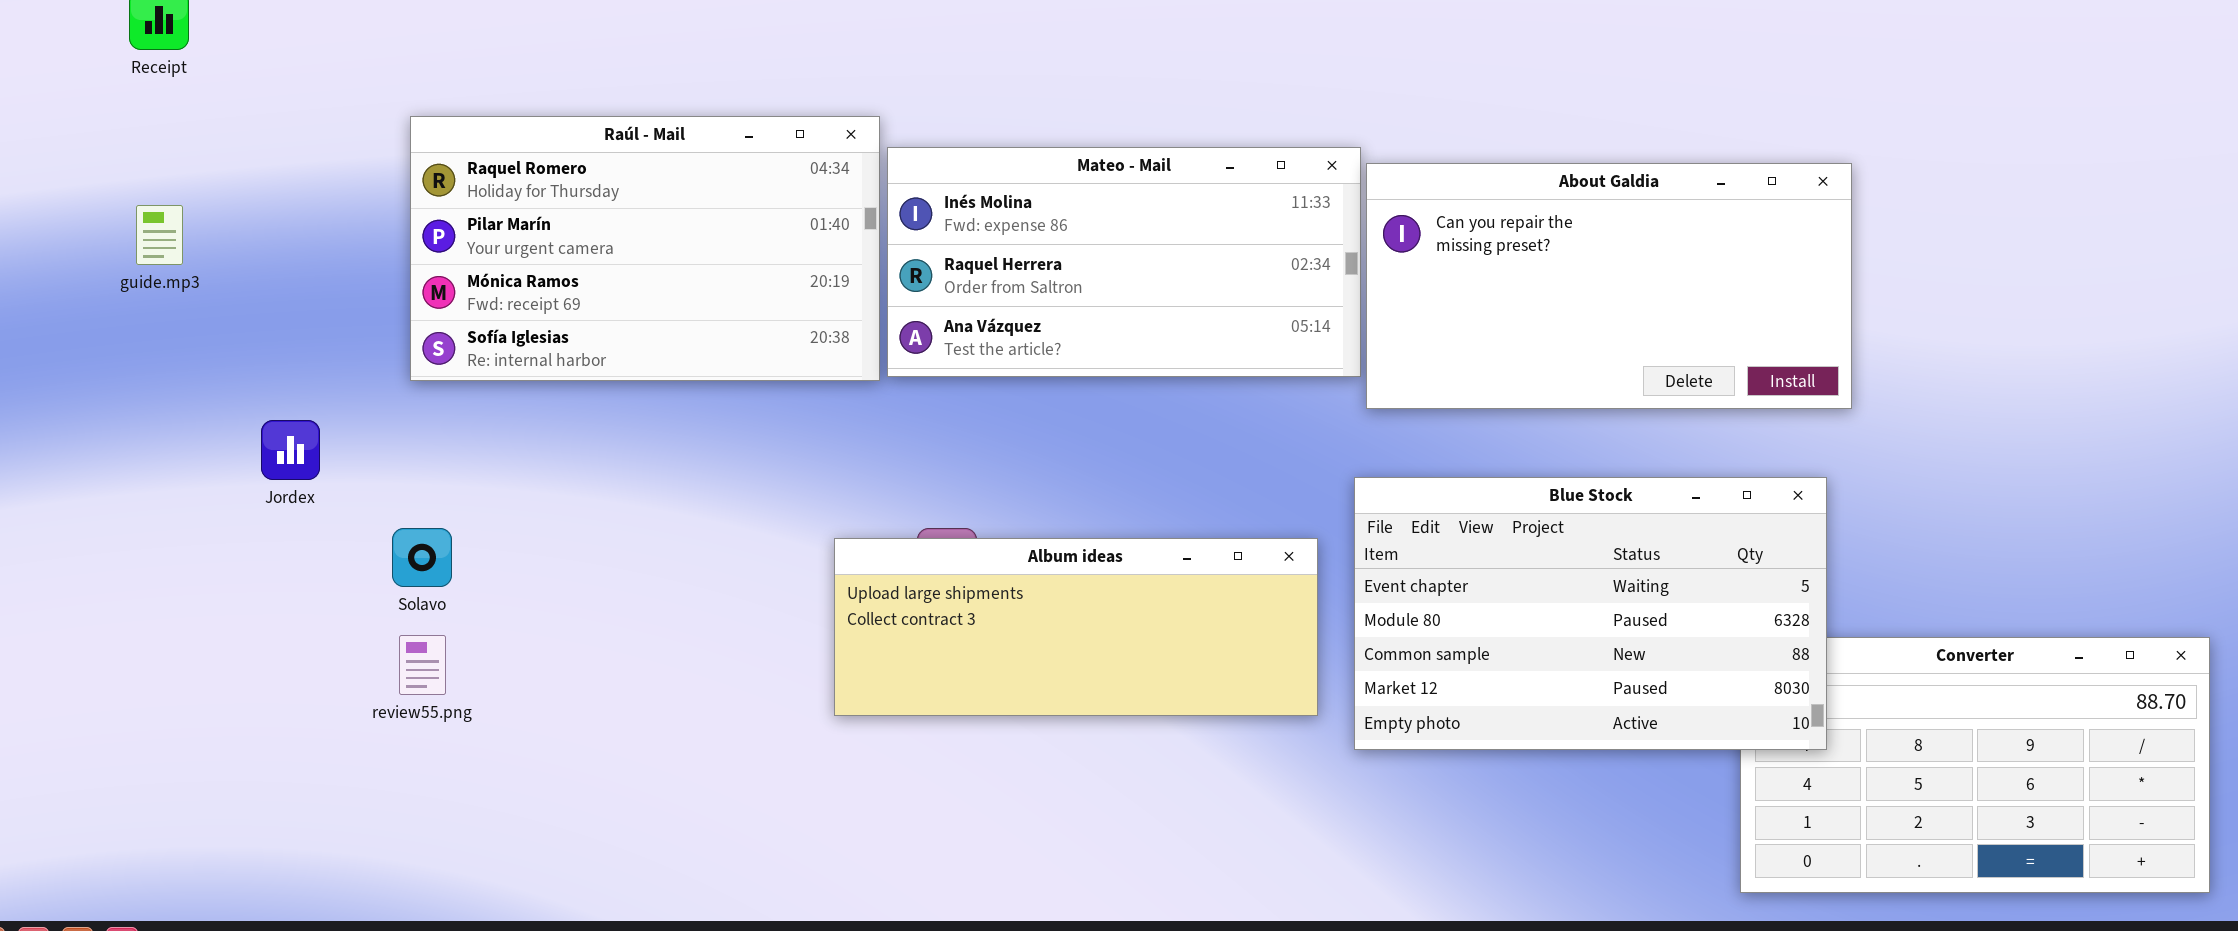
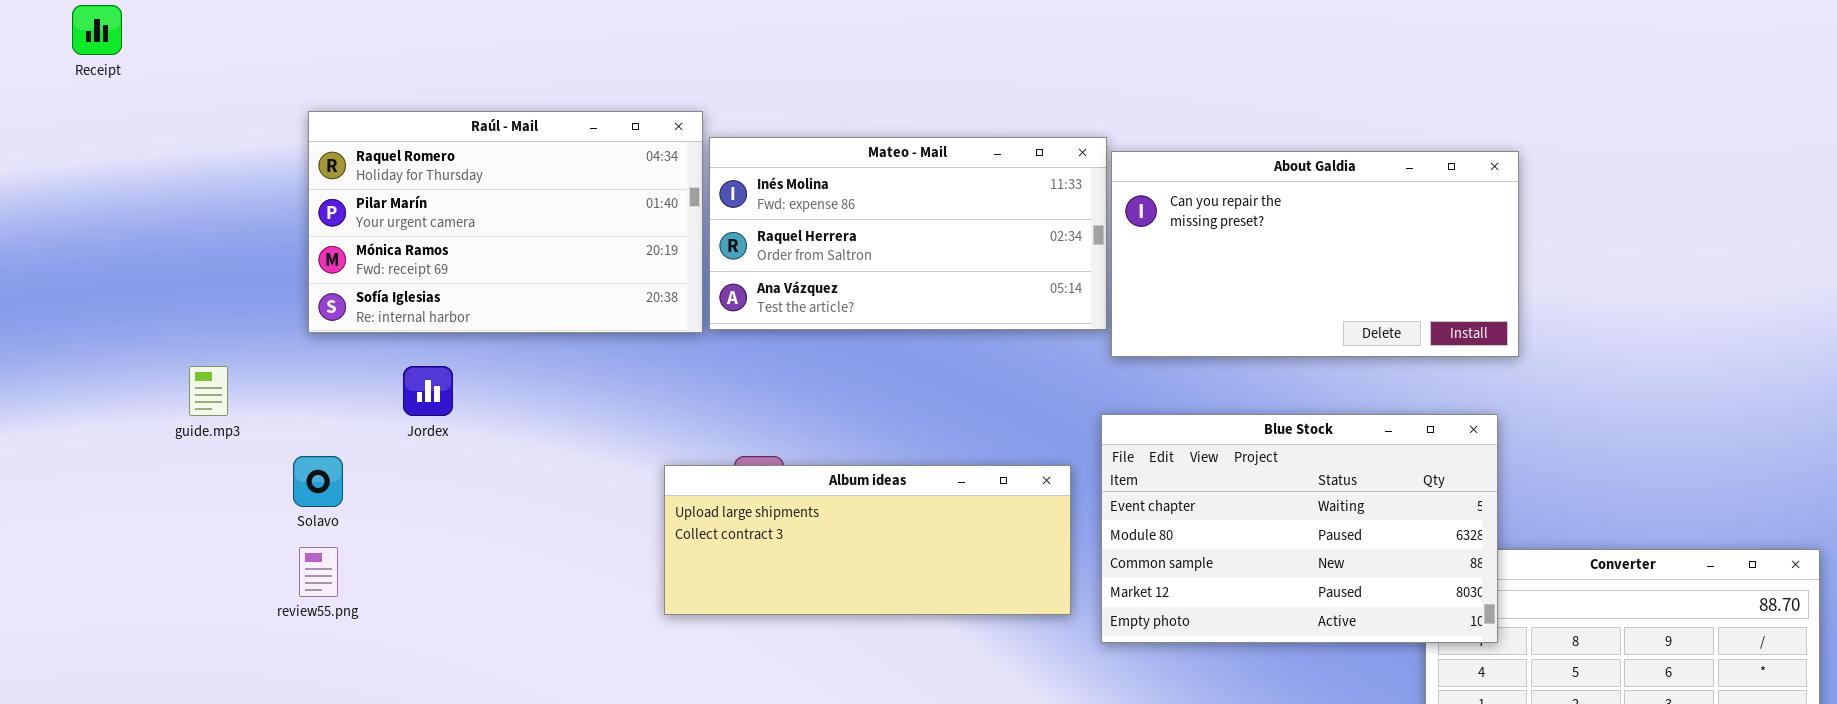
guide.mp3: [136,205,183,265] -> [189,366,228,416], moved
Jordex: [261,420,320,480] -> [403,366,453,416], moved

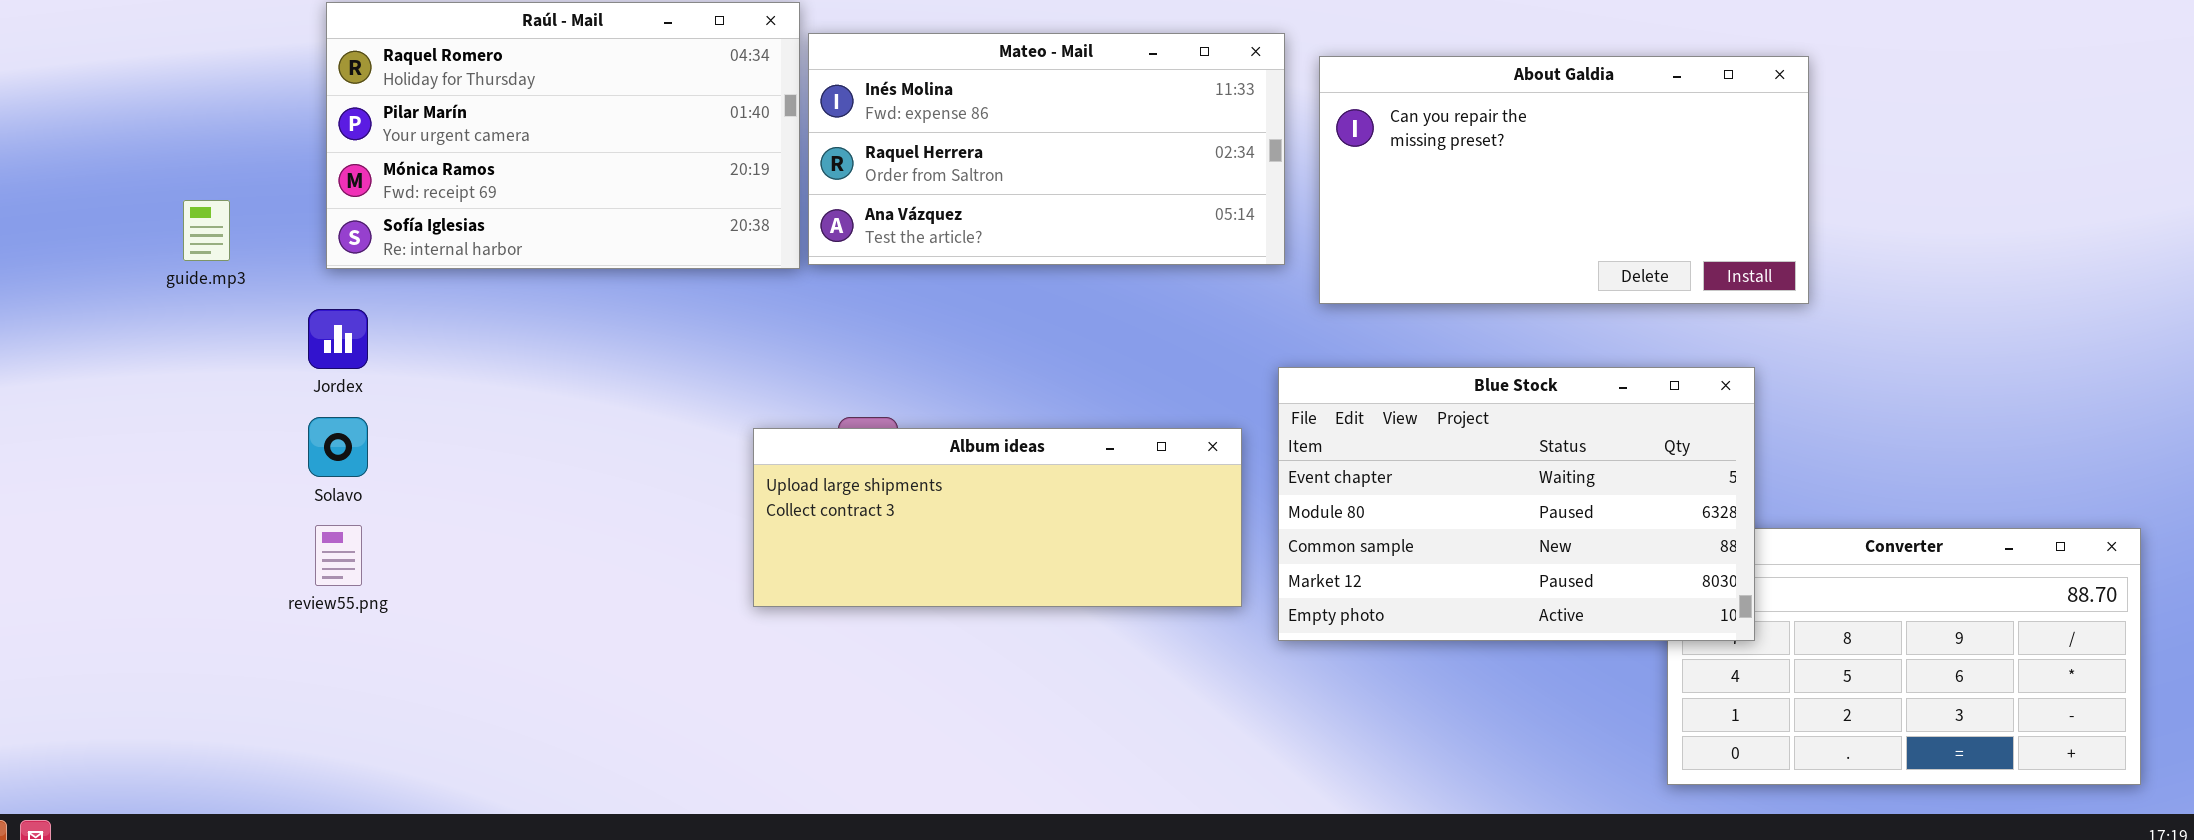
About Galdia: [1111,151,1519,357] -> [1319,56,1809,304], moved
guide.mp3: [189,366,228,416] -> [183,200,230,261], moved
Jordex: [403,366,453,416] -> [308,309,368,369], moved

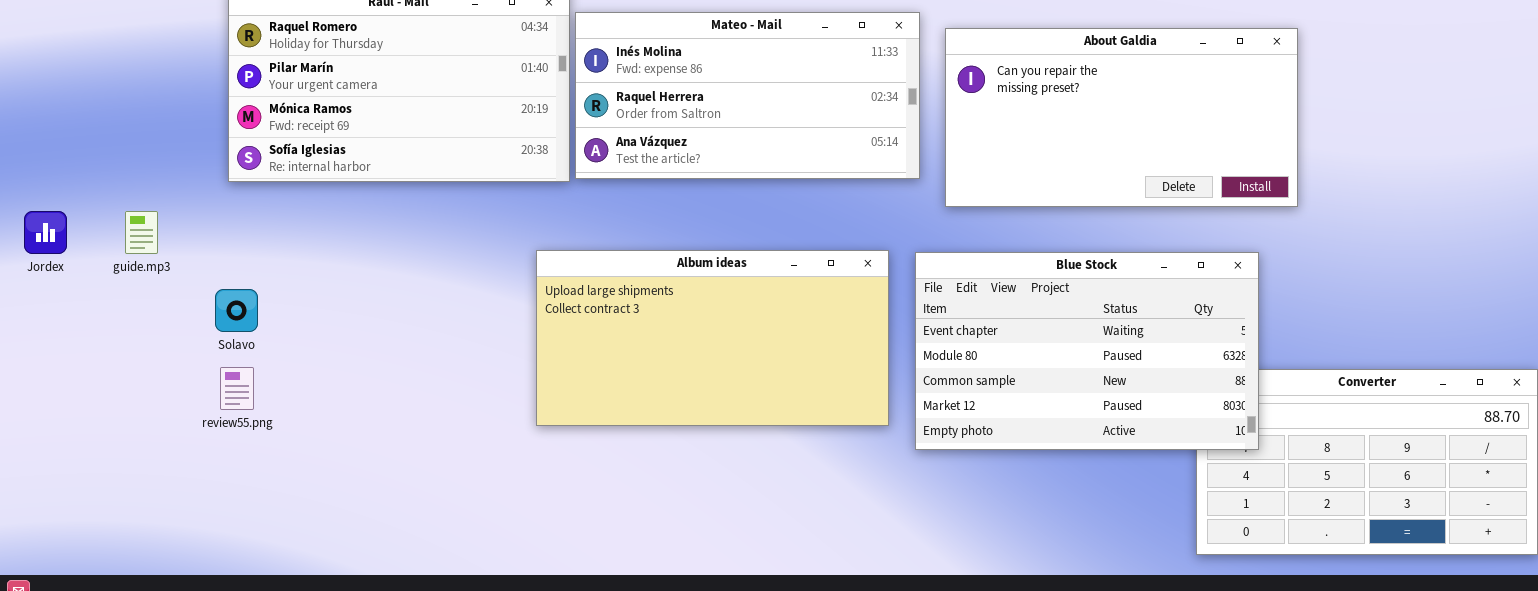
guide.mp3: [183,200,230,261] -> [125,211,158,254], moved
Jordex: [308,309,368,369] -> [24,211,67,254], moved
Album ideas: [753,428,1242,607] -> [536,250,889,426], resized

